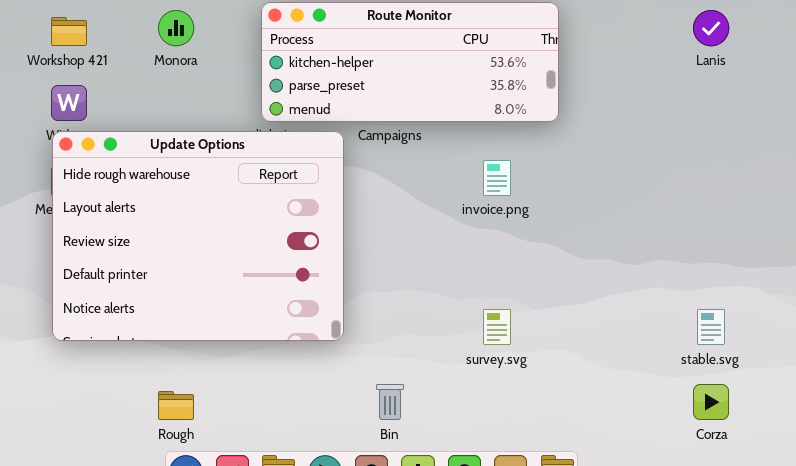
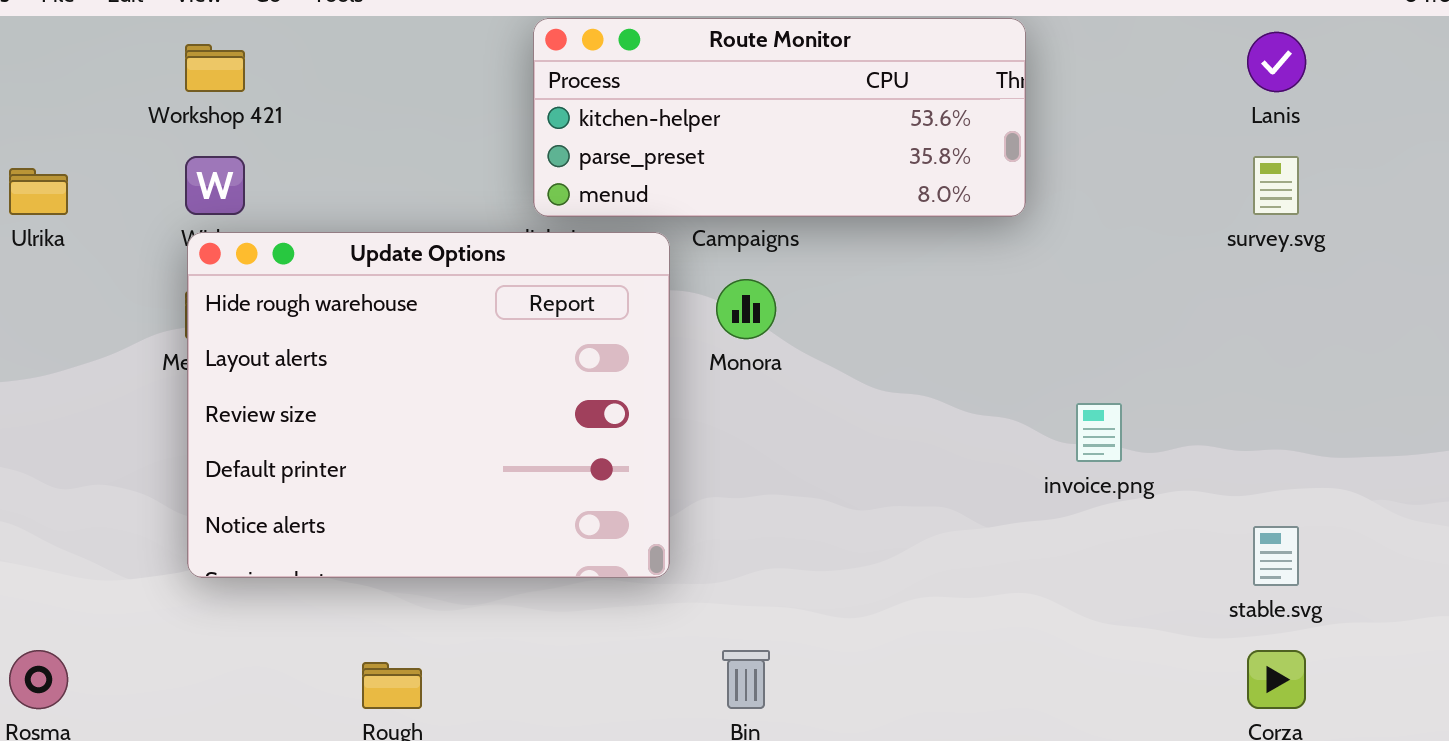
Monora: [158,10,194,46] -> [716,279,776,339], moved
invoice.png: [483,160,511,196] -> [1076,403,1122,462], moved
survey.svg: [483,309,511,345] -> [1253,156,1299,215], moved

